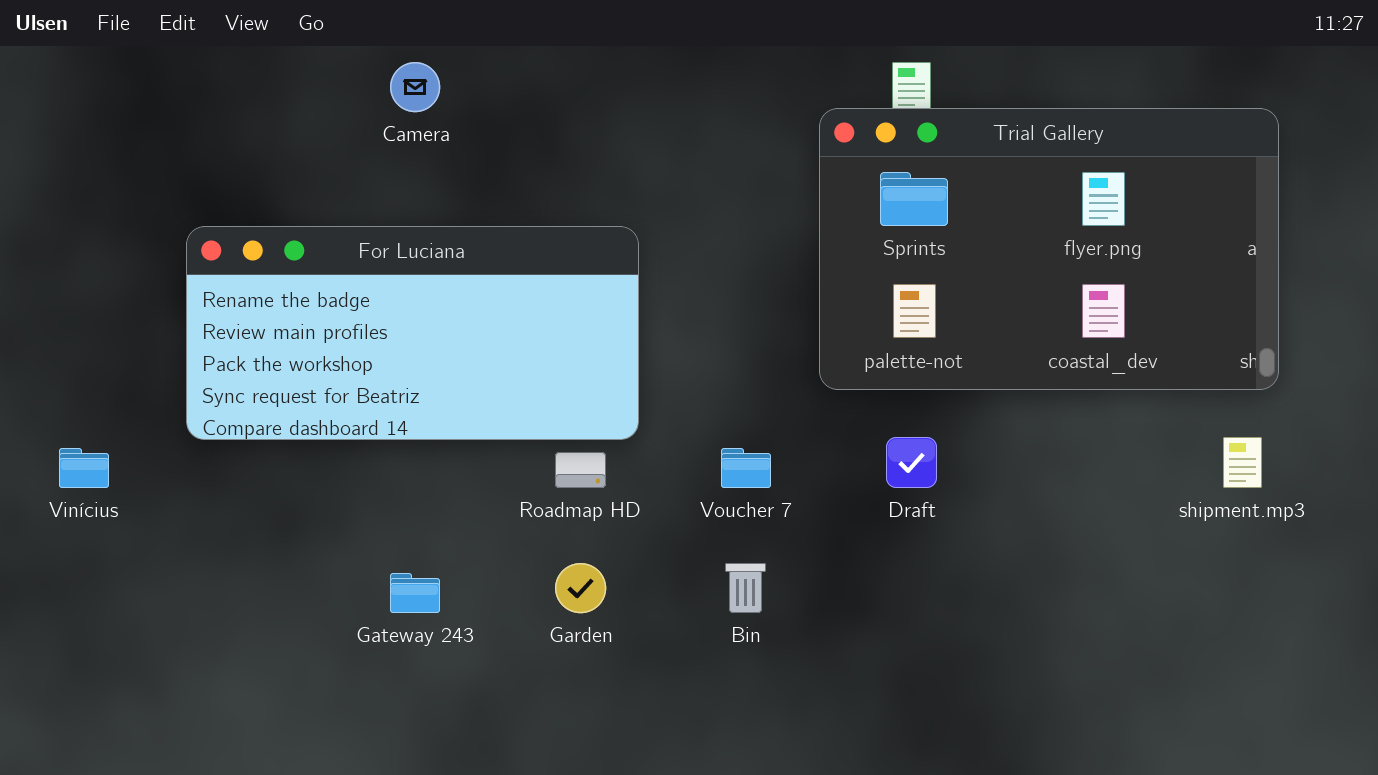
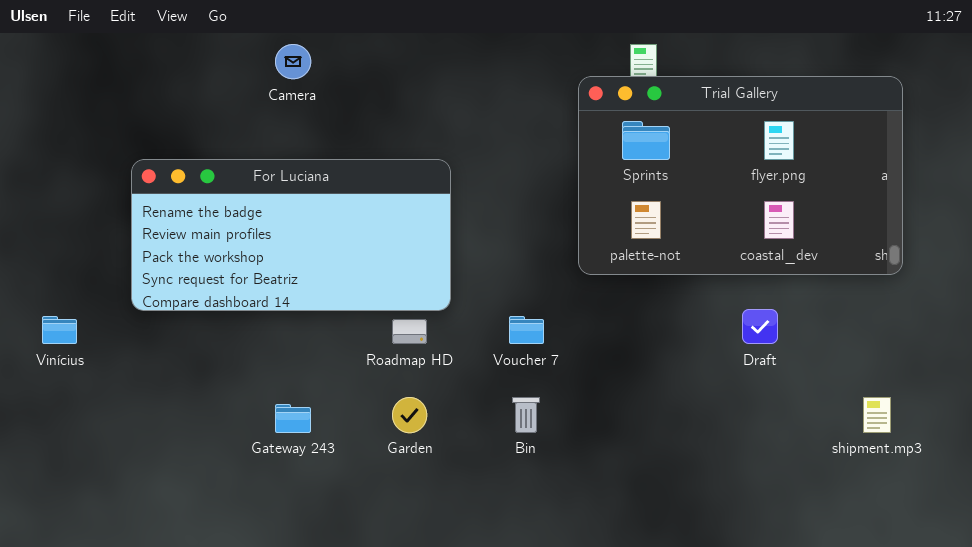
Draft: [886,437,937,488] -> [742,309,778,344], moved
shipment.mp3: [1223,437,1262,488] -> [863,397,891,433], moved

